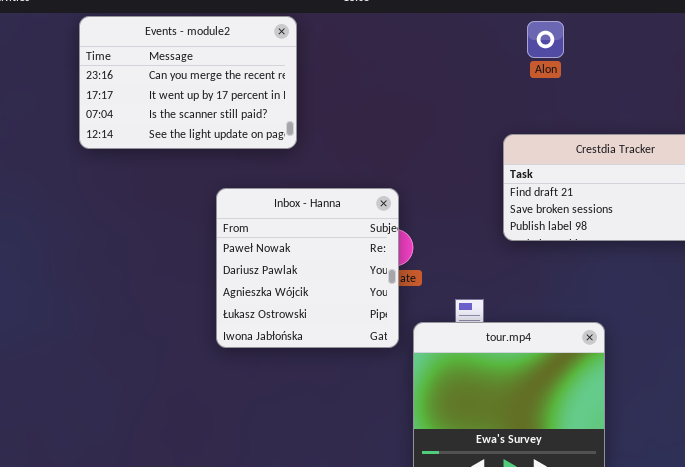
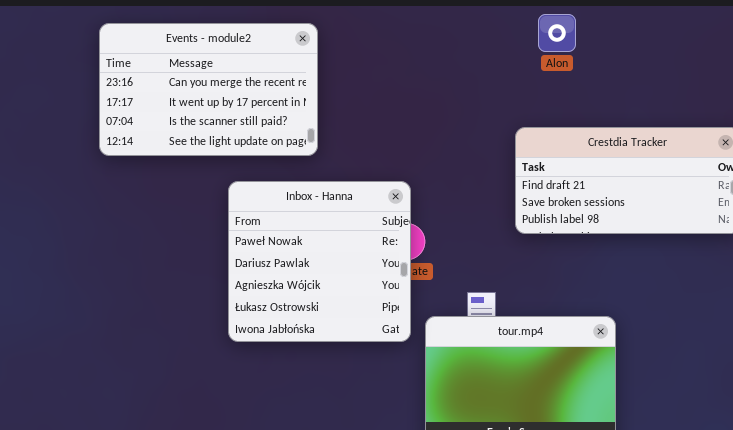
Events - module2: [79,16,297,149] -> [99,23,318,156], moved

